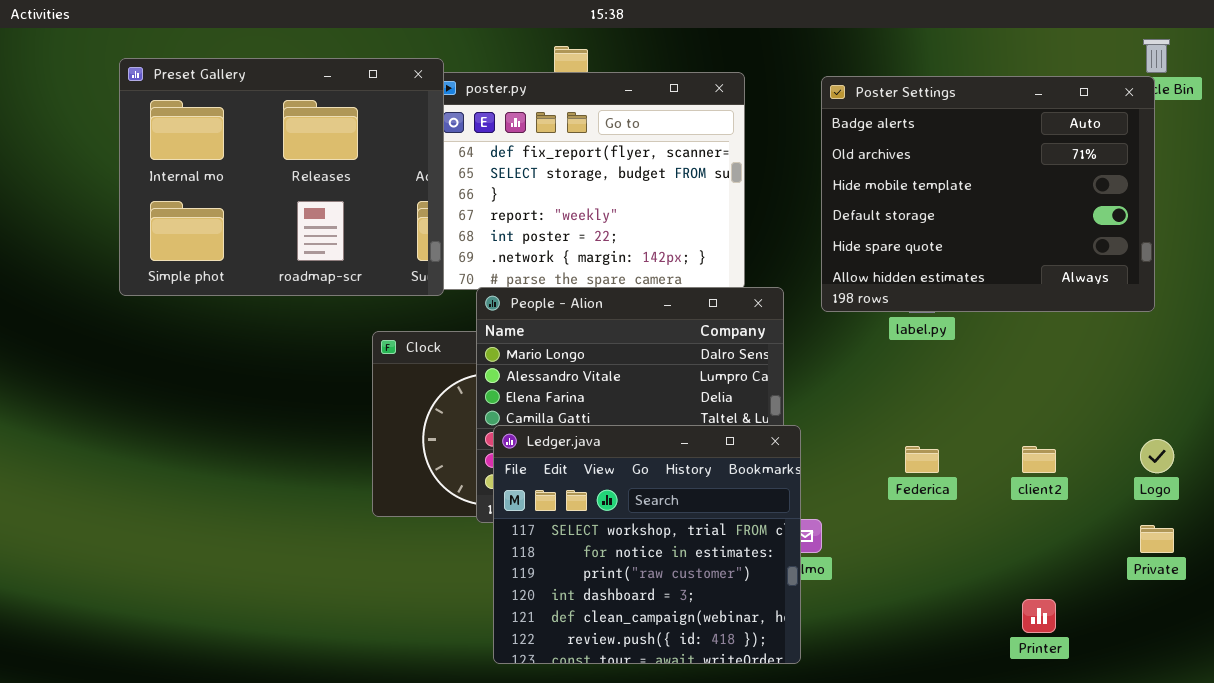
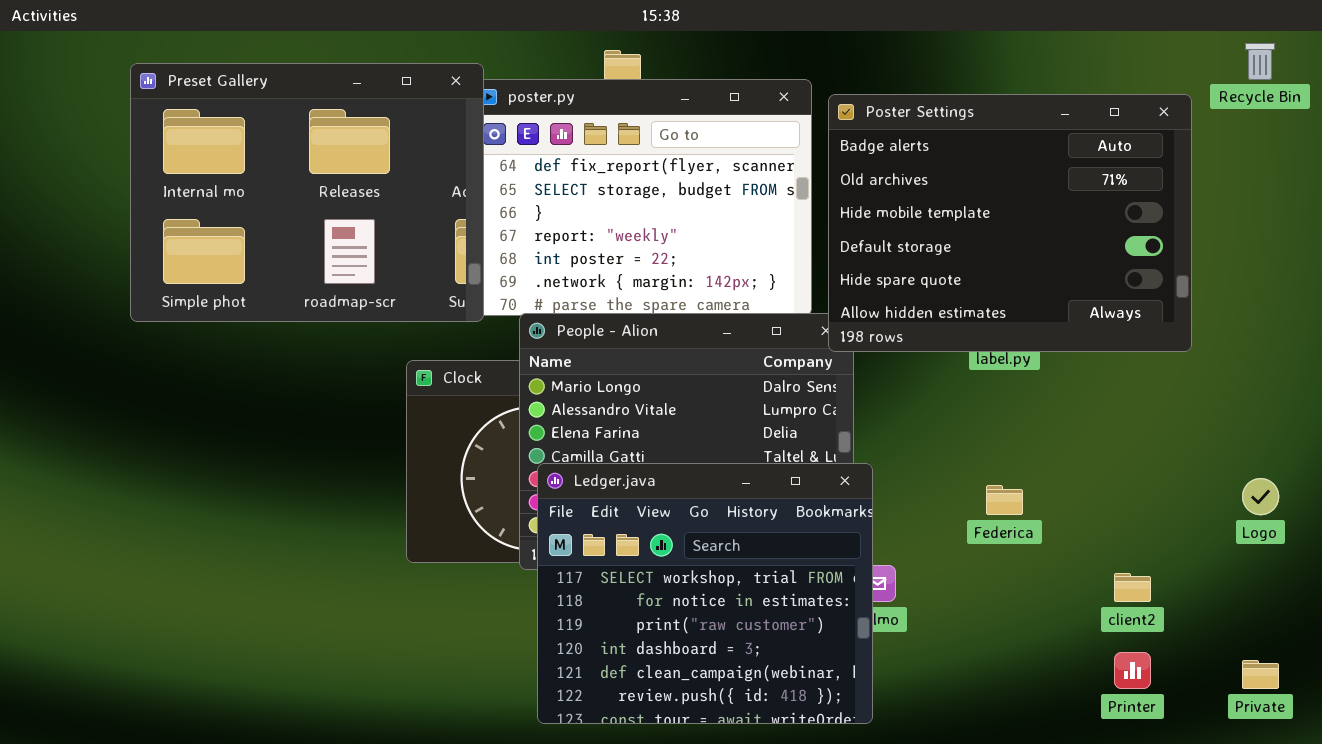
Poster Settings: [821,76,1155,312] -> [828,94,1192,352], moved
client2: [1022,446,1056,473] -> [1114,573,1151,602], moved
Private: [1140,525,1174,553] -> [1242,660,1279,689], moved

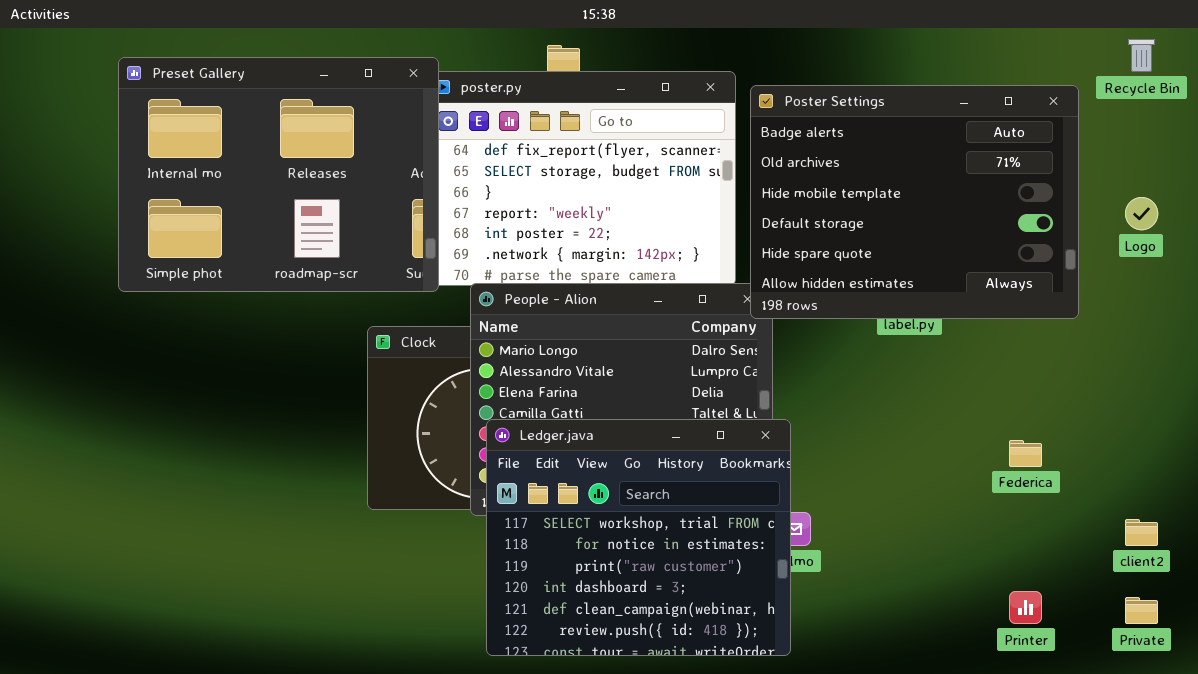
Logo: [1242,478,1279,515] -> [1125,197,1158,230], moved
Federica: [986,485,1023,515] -> [1009,440,1042,467], moved
client2: [1114,573,1151,602] -> [1125,519,1158,546], moved

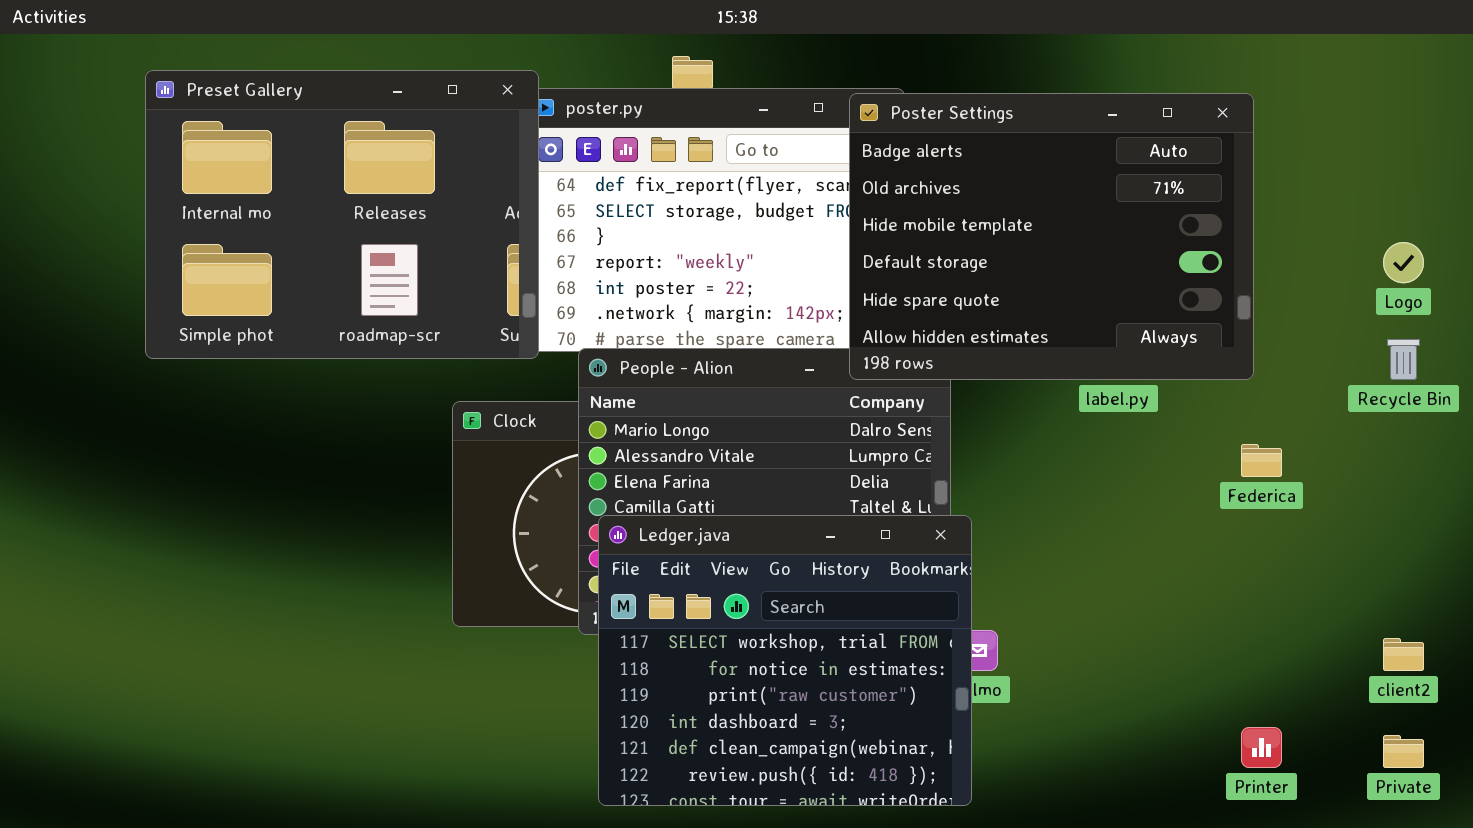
Recycle Bin: [1128,39,1155,72] -> [1387,339,1420,380], moved
Poster Settings: [750,85,1079,319] -> [849,93,1254,380], moved
Federica: [1009,440,1042,467] -> [1241,444,1282,477], moved

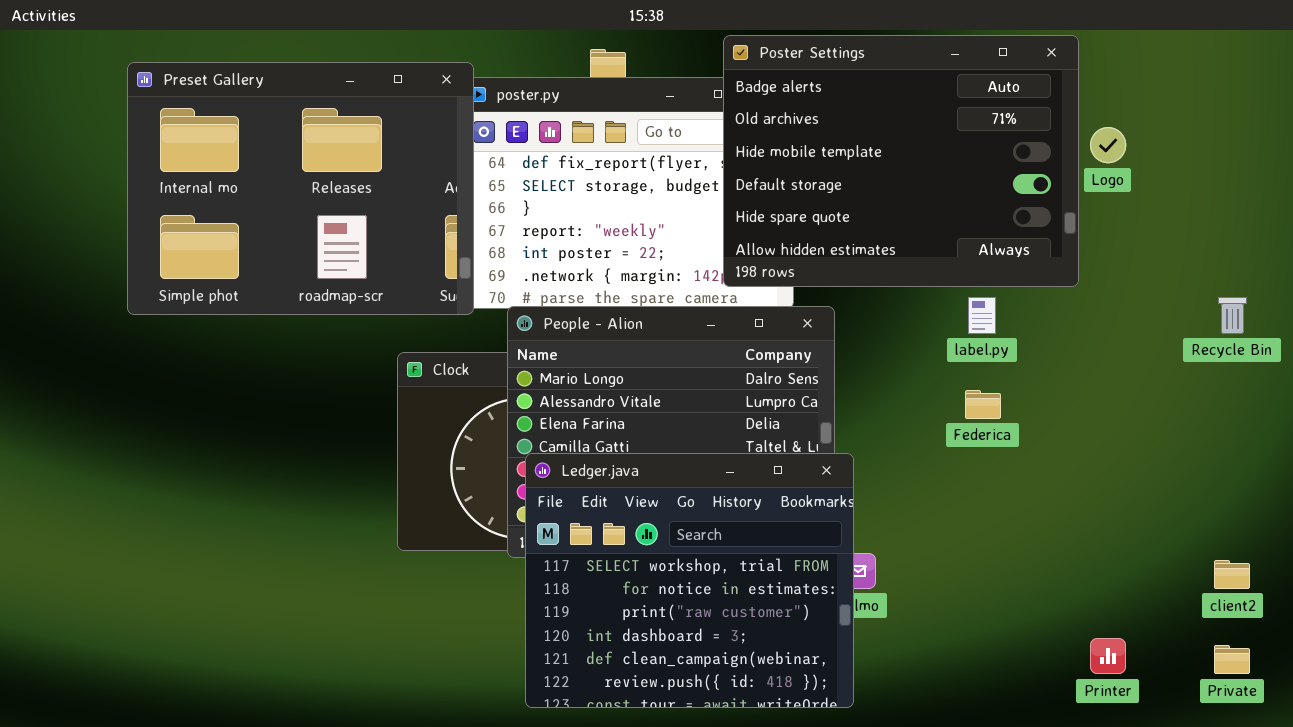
Poster Settings: [849,93,1254,380] -> [723,35,1079,287], moved
Logo: [1383,242,1424,283] -> [1090,127,1126,163], moved
Federica: [1241,444,1282,477] -> [965,390,1001,419], moved

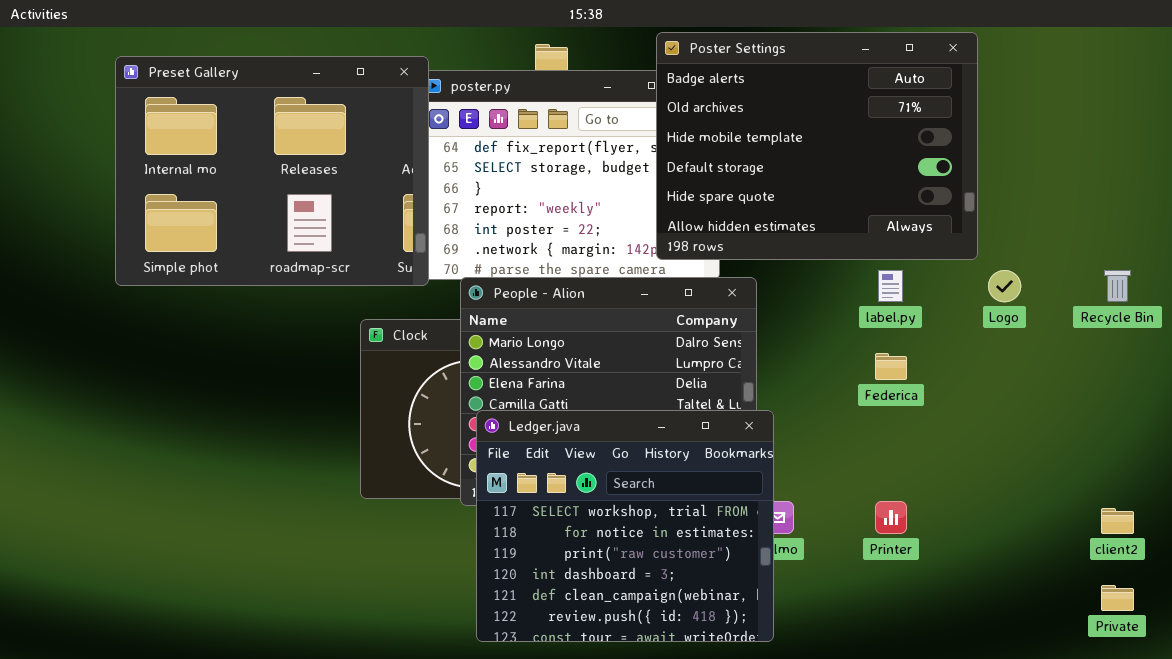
Logo: [1090,127,1126,163] -> [988,270,1021,302], moved
Printer: [1090,638,1126,674] -> [875,501,907,534], moved

